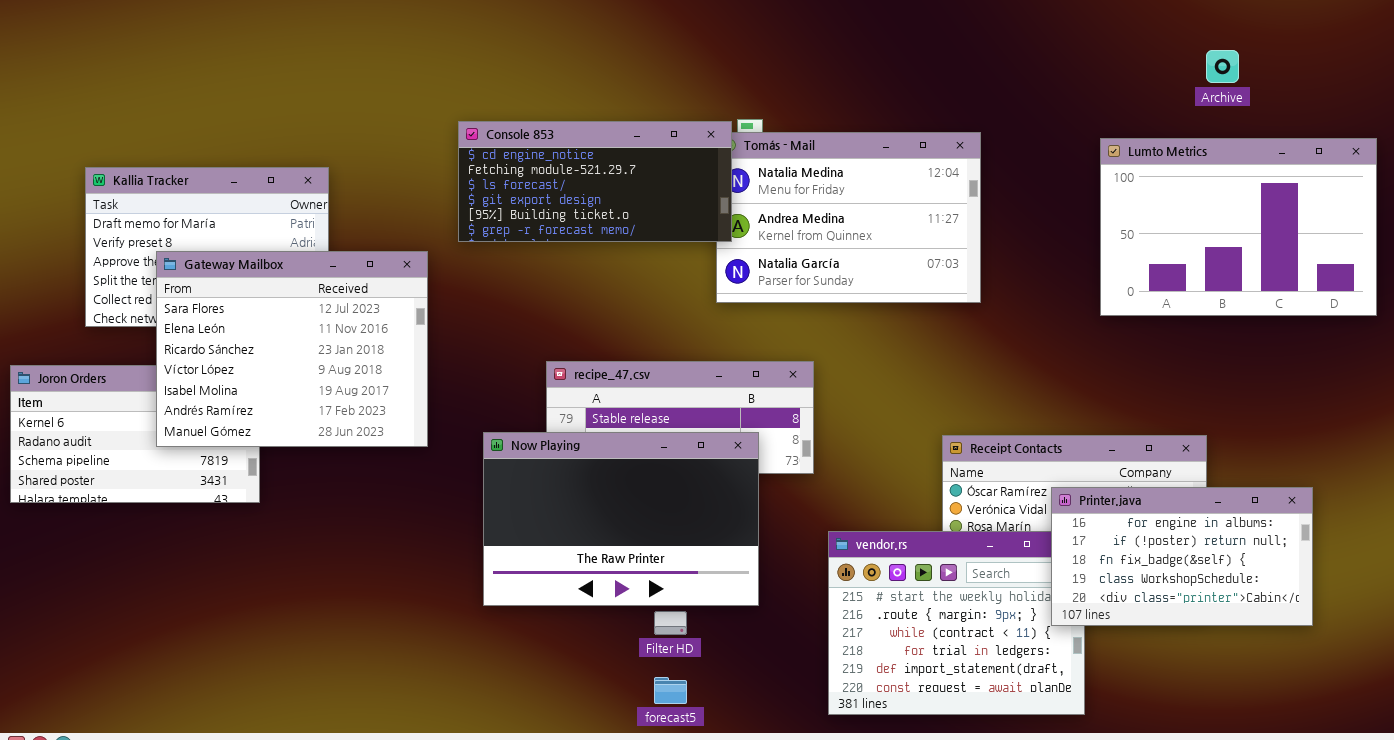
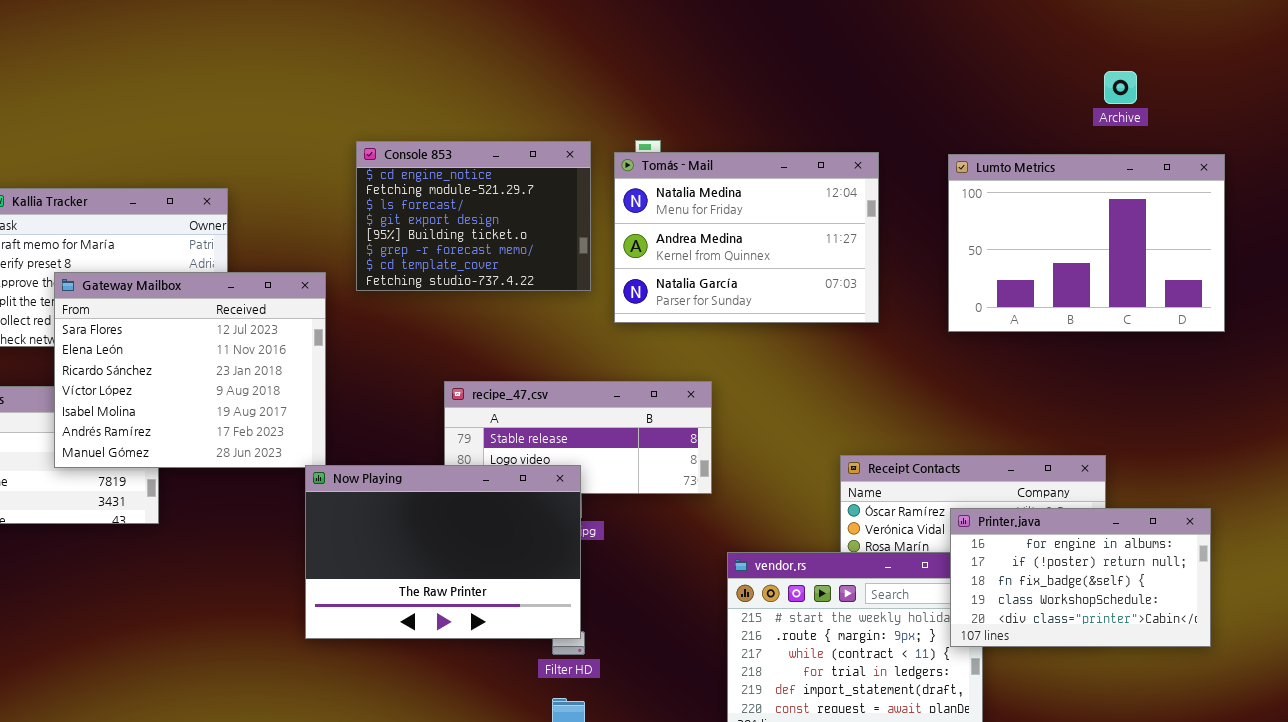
Console 853: [458,121,732,242] -> [356,141,591,291], resized
Lumto Metrics: [1100,138,1377,316] -> [948,154,1225,332], moved
Now Playing: [483,432,759,606] -> [305,465,581,639], moved

